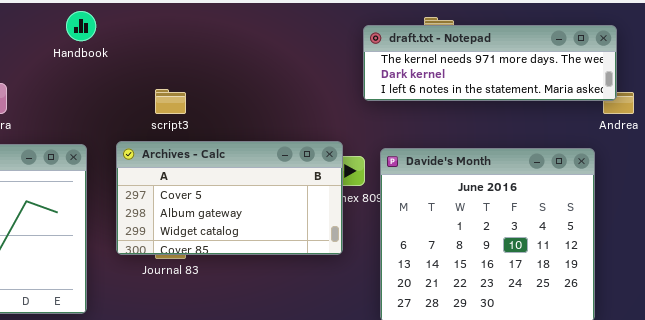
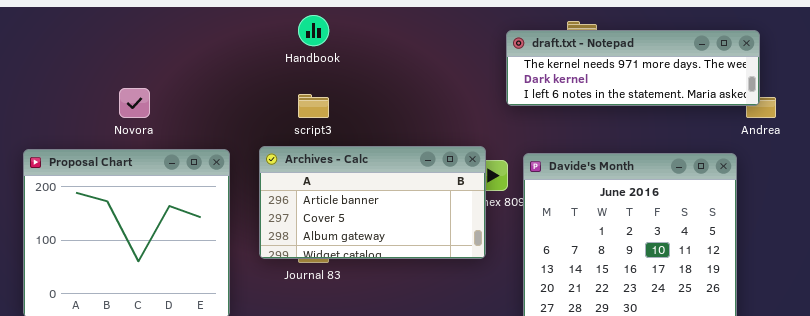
Handbook: [66,11,96,41] -> [298,15,329,46], moved
Archives - Calc: [116,141,343,255] -> [259,146,486,259], scrolled up 1 row

